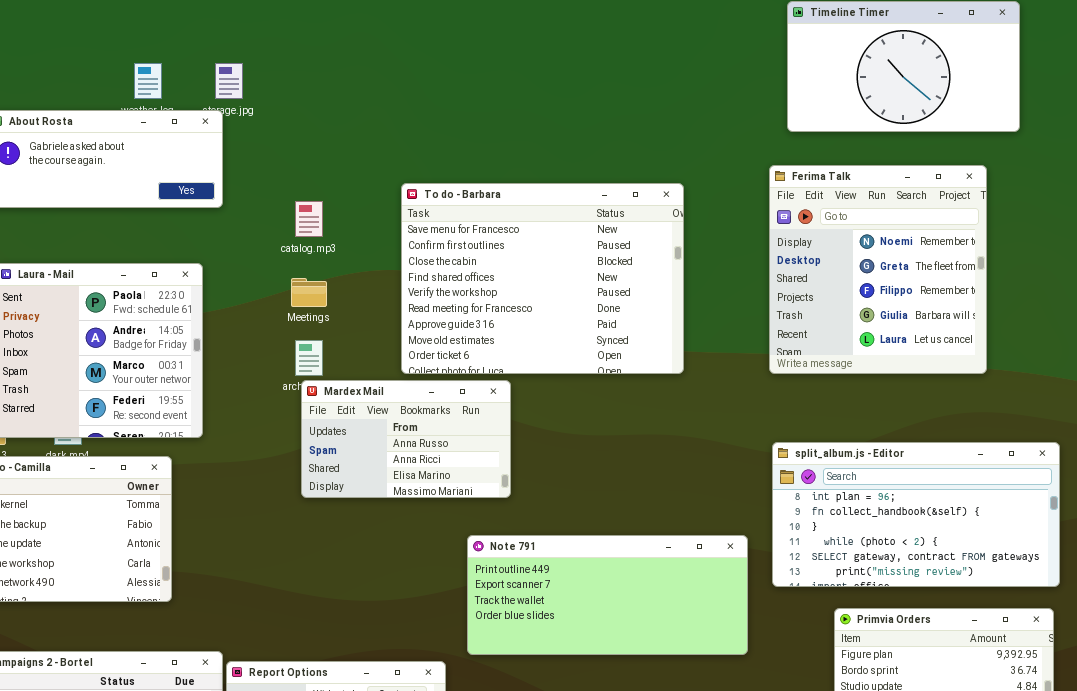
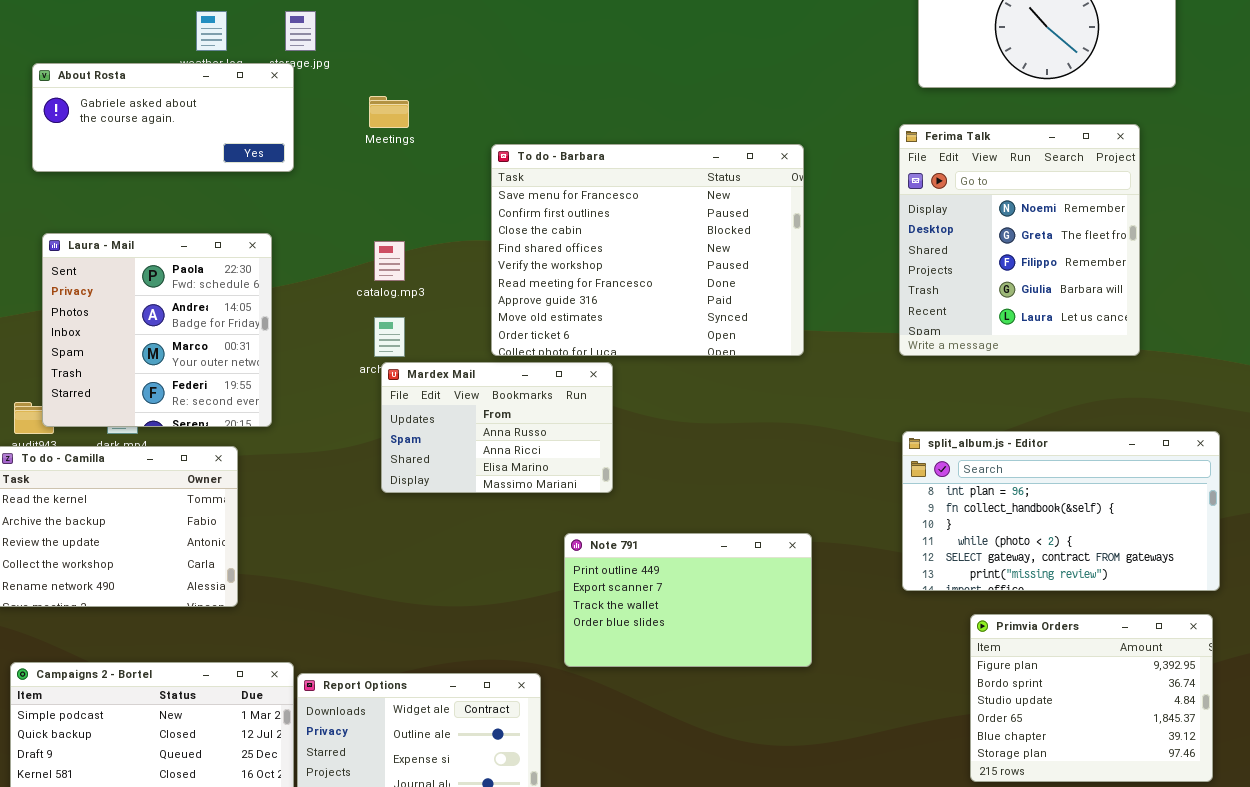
catalog.mp3: [295,201,323,237] -> [374,241,405,281], moved
Meetings: [291,278,327,307] -> [369,96,409,128], moved
Note 791: [467,535,748,655] -> [564,533,812,667], resized

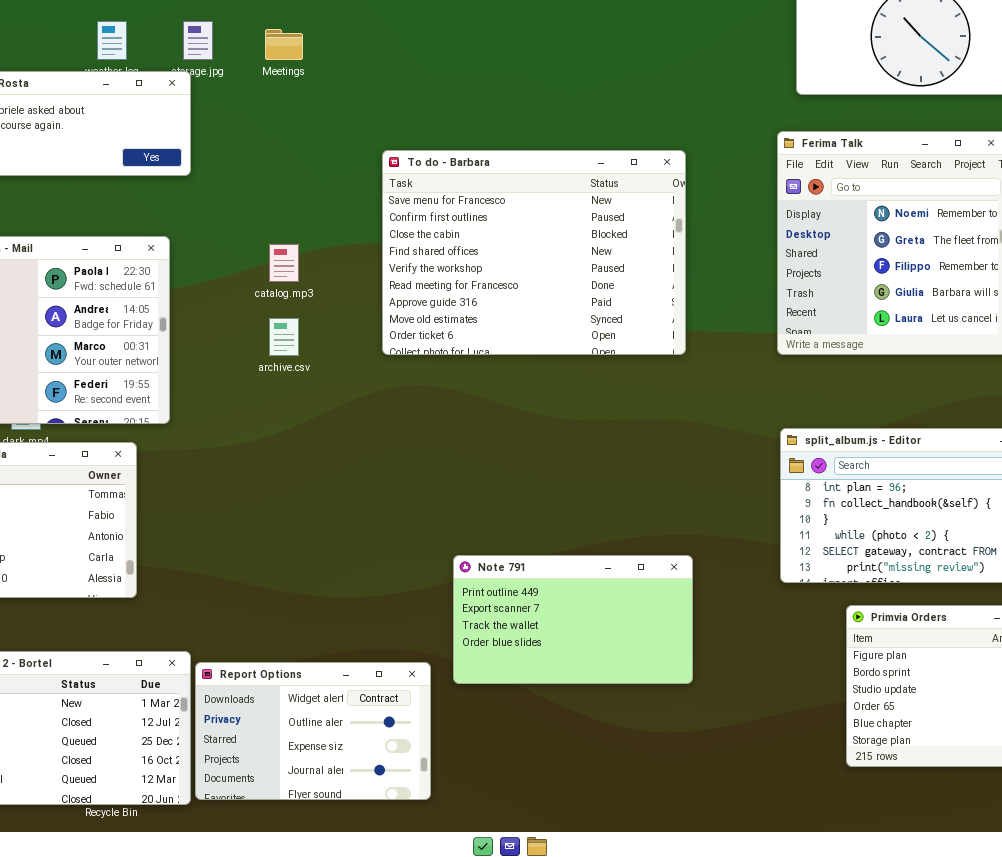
Meetings: [369,96,409,128] -> [265,29,303,60], moved
Mardex Mail: [381,362,613,493] -> none, closed
Note 791: [564,533,812,667] -> [453,555,693,684], moved

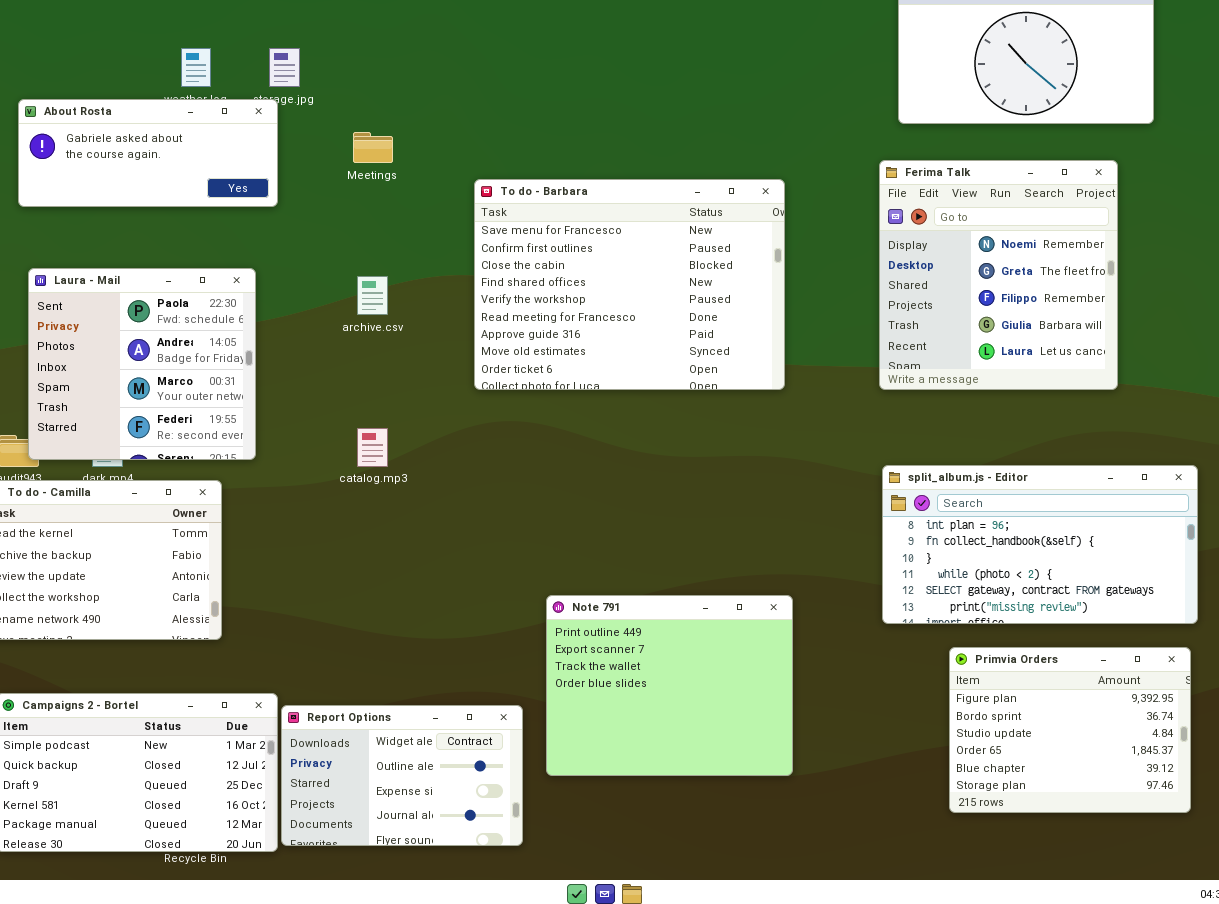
Meetings: [265,29,303,60] -> [353,132,393,163], moved
catalog.mp3: [269,244,299,282] -> [357,428,388,467], moved
archive.csv: [269,318,299,356] -> [357,276,388,315], moved
Note 791: [453,555,693,684] -> [546,595,793,776], resized

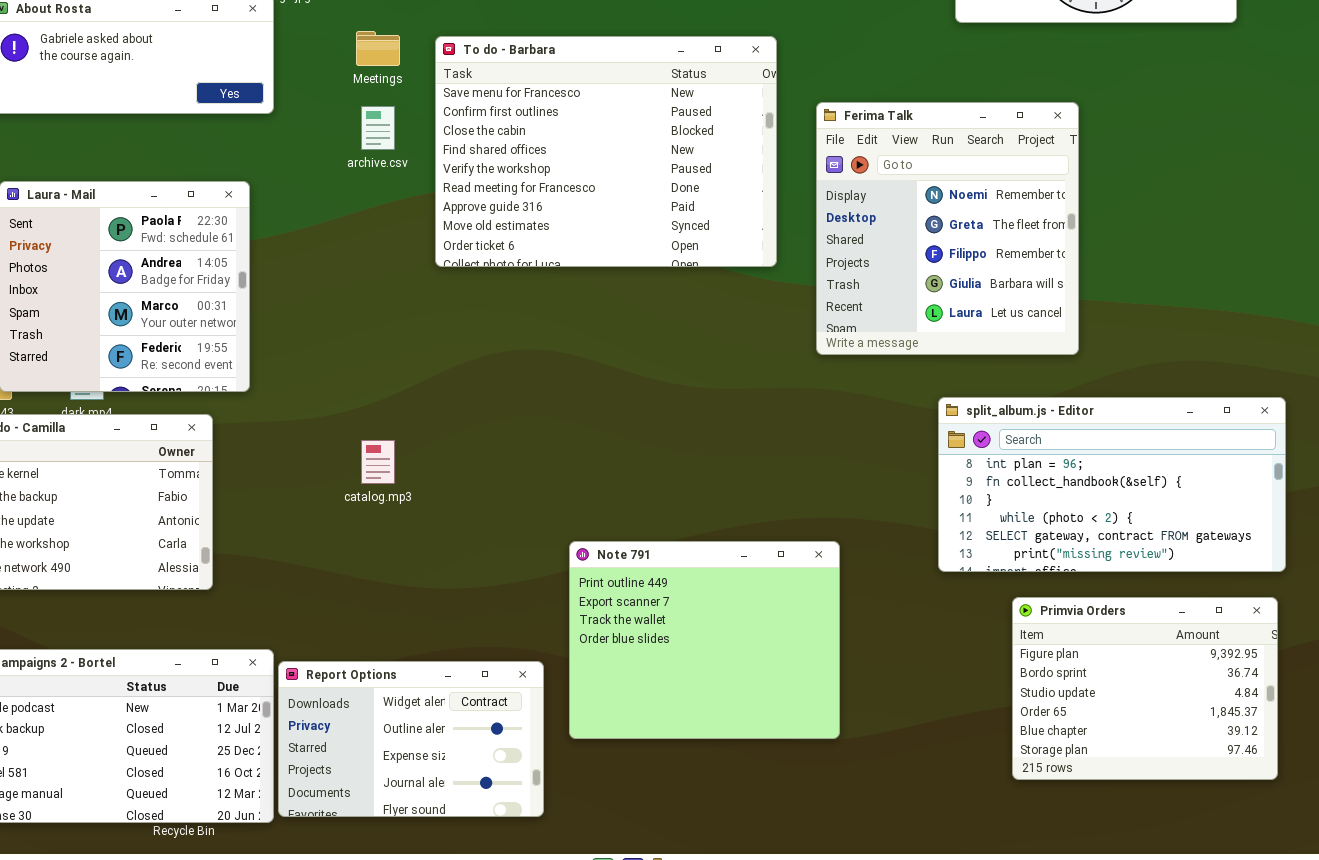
Ferima Talk: [879,160,1118,390] -> [816,102,1079,355], moved
To do - Barbara: [474,179,785,390] -> [435,36,777,267], moved
archive.csv: [357,276,388,315] -> [361,106,395,150], moved
catalog.mp3: [357,428,388,467] -> [361,440,395,484], moved

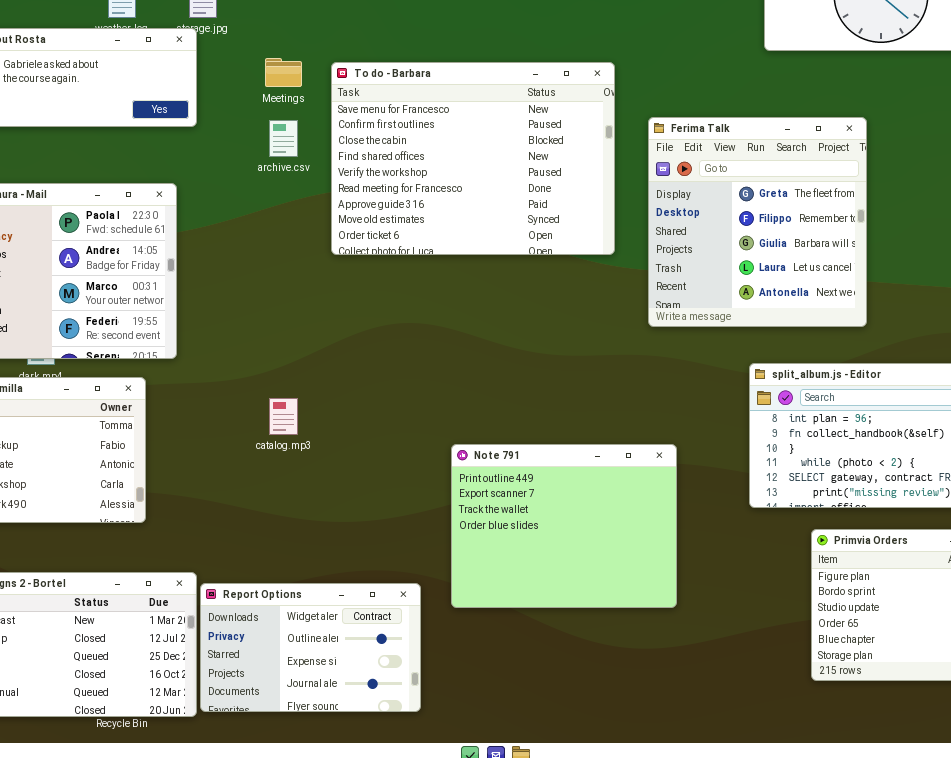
Ferima Talk: [816,102,1079,355] -> [648,117,867,327], scrolled down 1 row
Note 791: [569,541,840,739] -> [451,444,677,608], moved

